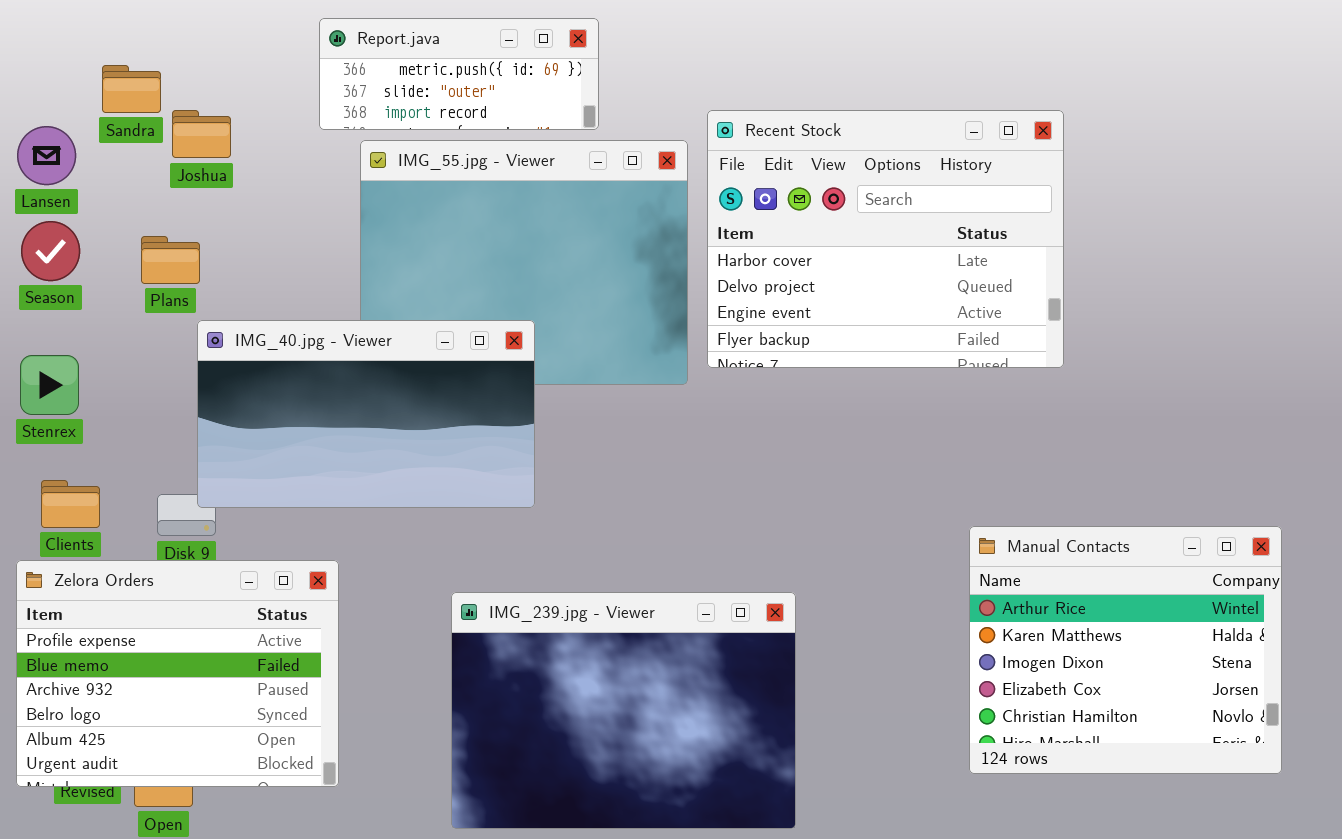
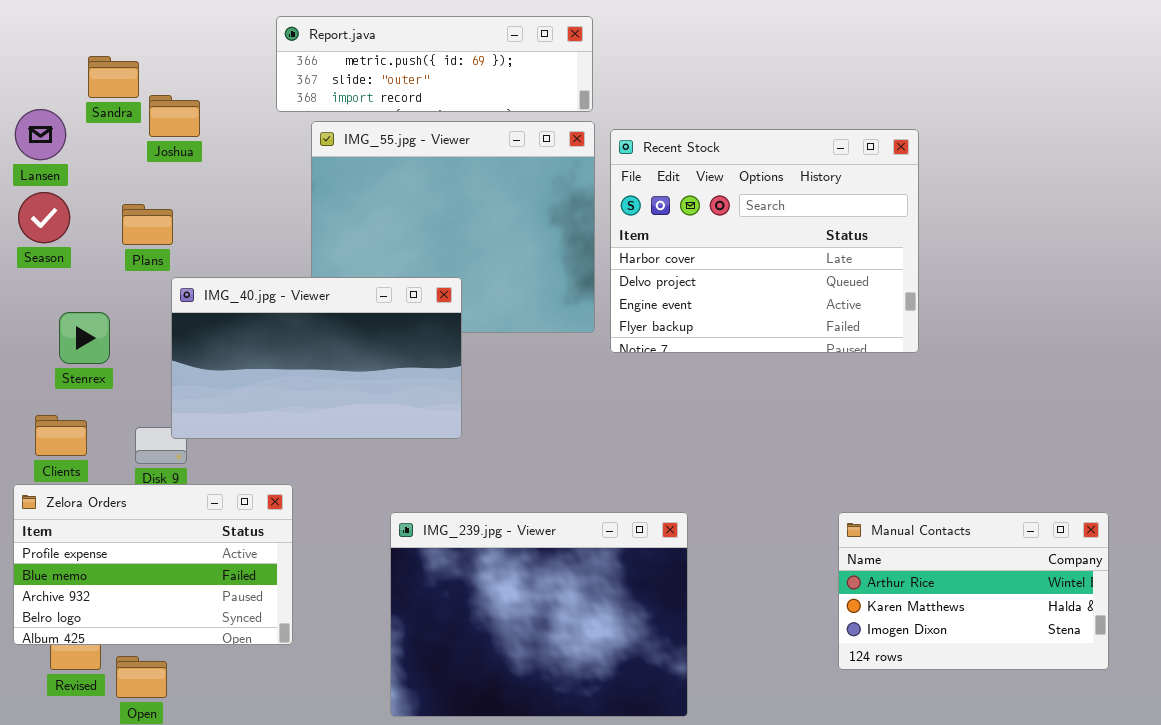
Report.java: [319,18,599,130] -> [276,16,593,112], resized
Recent Stock: [707,110,1064,368] -> [610,129,919,353], moved
Stenrex: [20,355,79,415] -> [59,312,110,364], moved
Manual Contacts: [969,526,1282,774] -> [838,512,1109,670], resized
Zelora Orders: [16,560,339,787] -> [13,484,293,645], resized

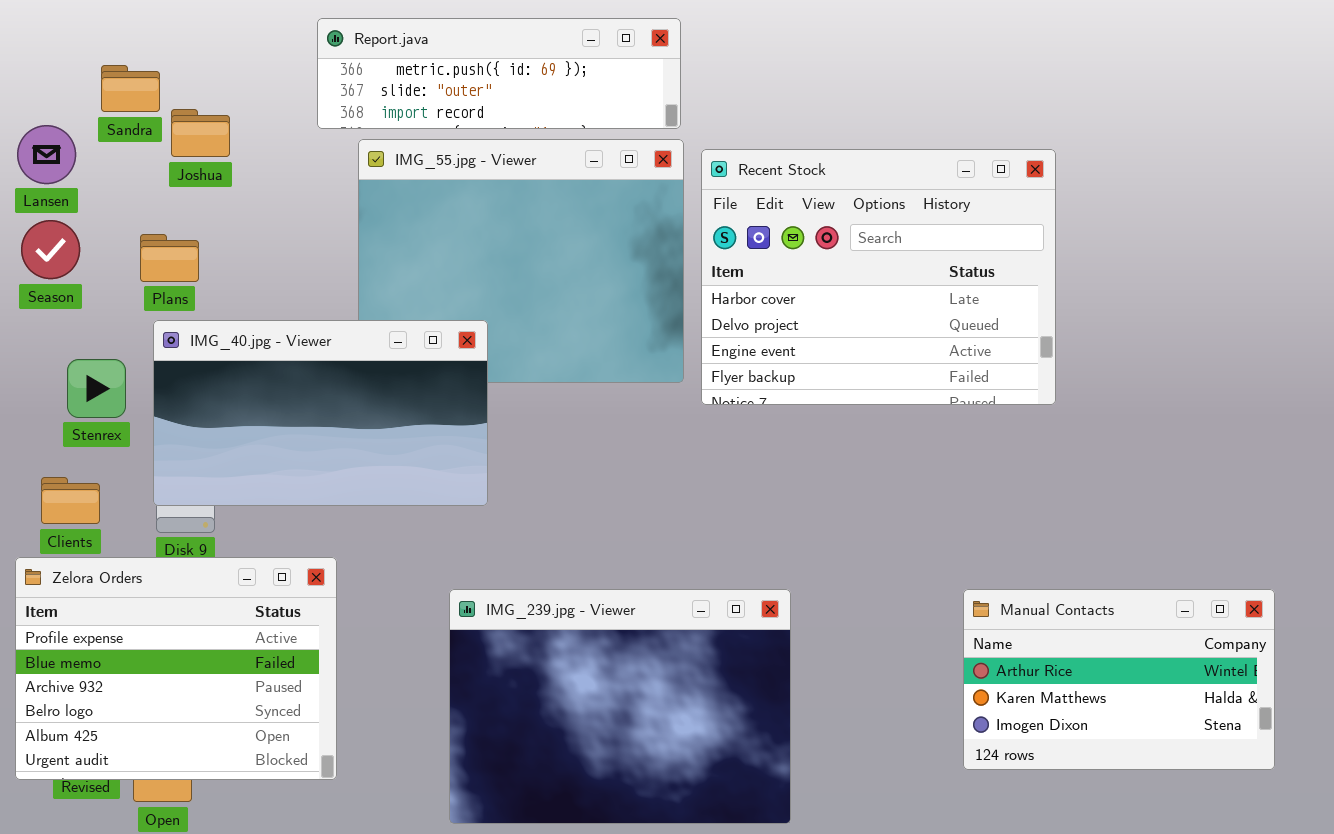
IMG_40.jpg - Viewer: [171,277,462,439] -> [153,320,488,506], moved
Zelora Orders: [13,484,293,645] -> [15,557,337,780], resized

